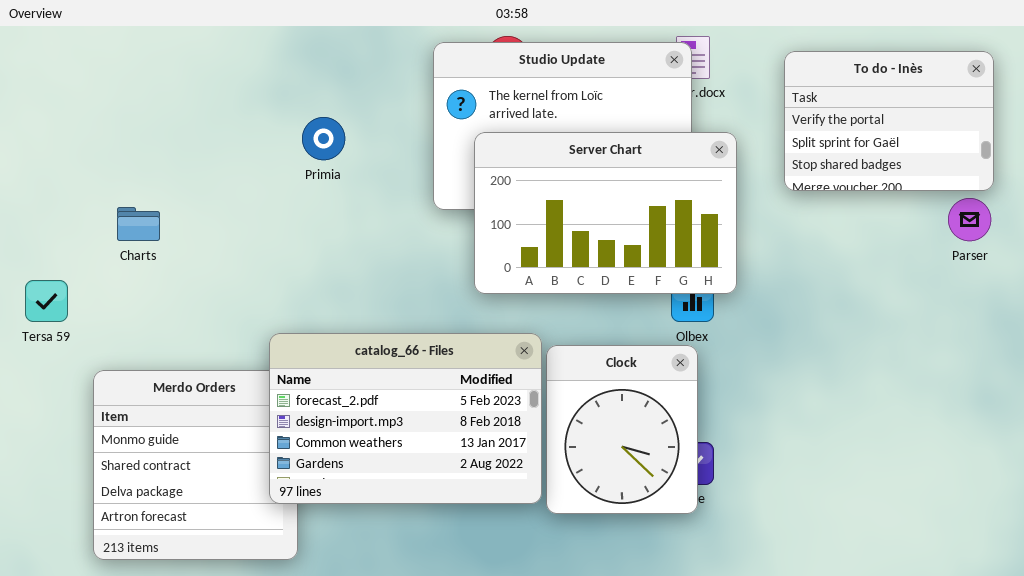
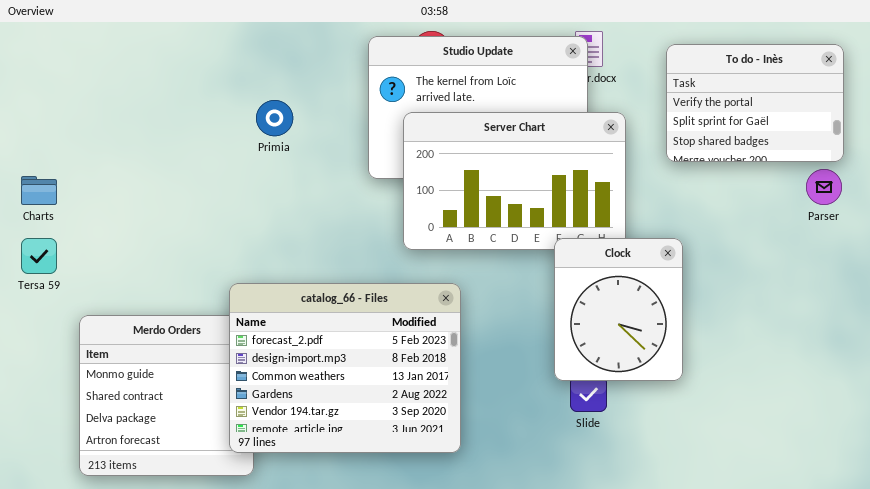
Charts: [117,207,160,241] -> [21,176,57,205], moved
catalog_66 - Files: [269,333,542,504] -> [229,283,461,453], resized
Clock: [546,345,698,514] -> [554,238,683,381], moved

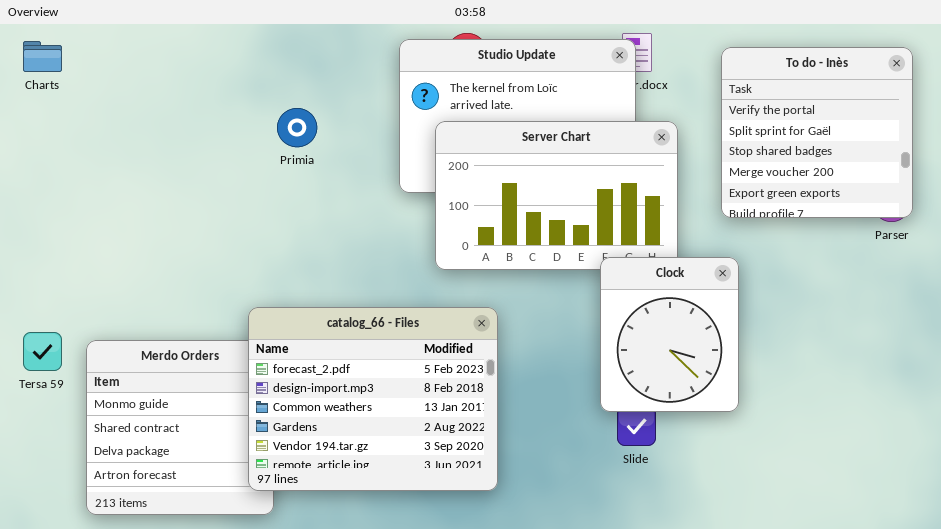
To do - Inès: [666,44,844,162] -> [721,47,913,218], resized
Charts: [21,176,57,205] -> [23,41,62,72], moved
Tersa 59: [21,238,57,274] -> [23,332,62,371], moved

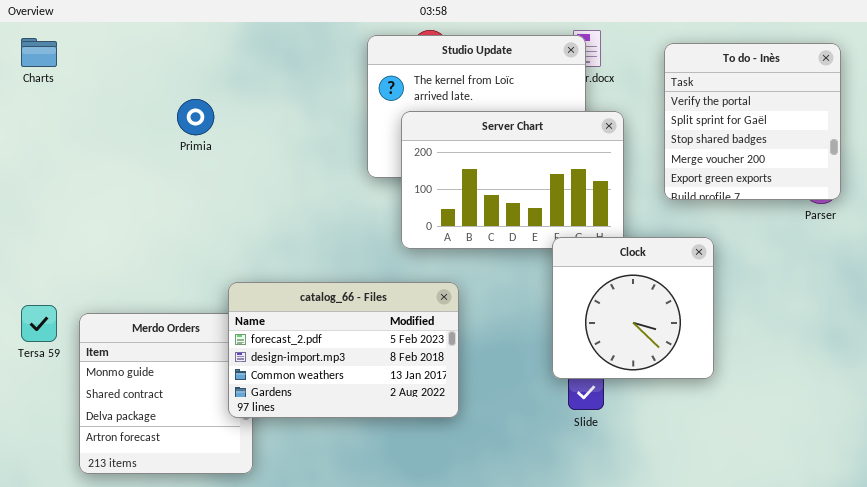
Primia: [277,108,317,147] -> [177,99,214,135], moved
Clock: [600,257,739,412] -> [552,237,714,379], resized
catalog_66 - Files: [248,307,498,491] -> [228,282,459,418], resized

